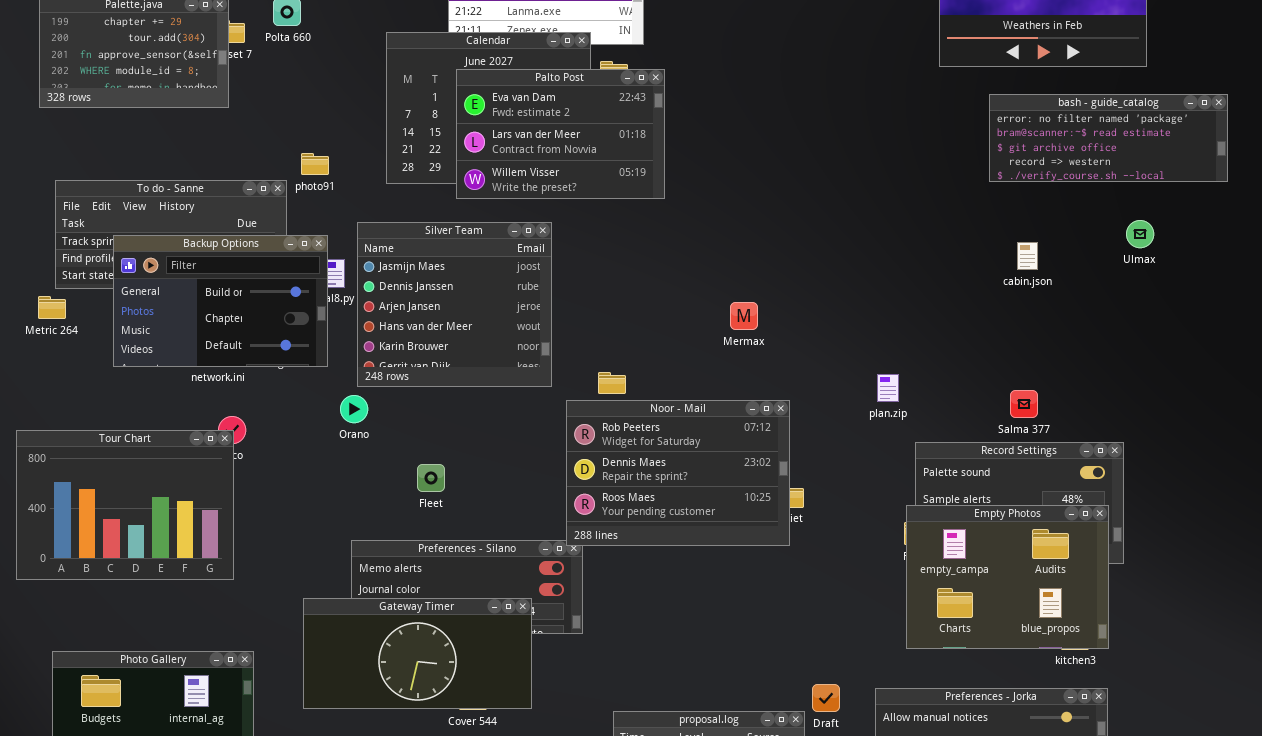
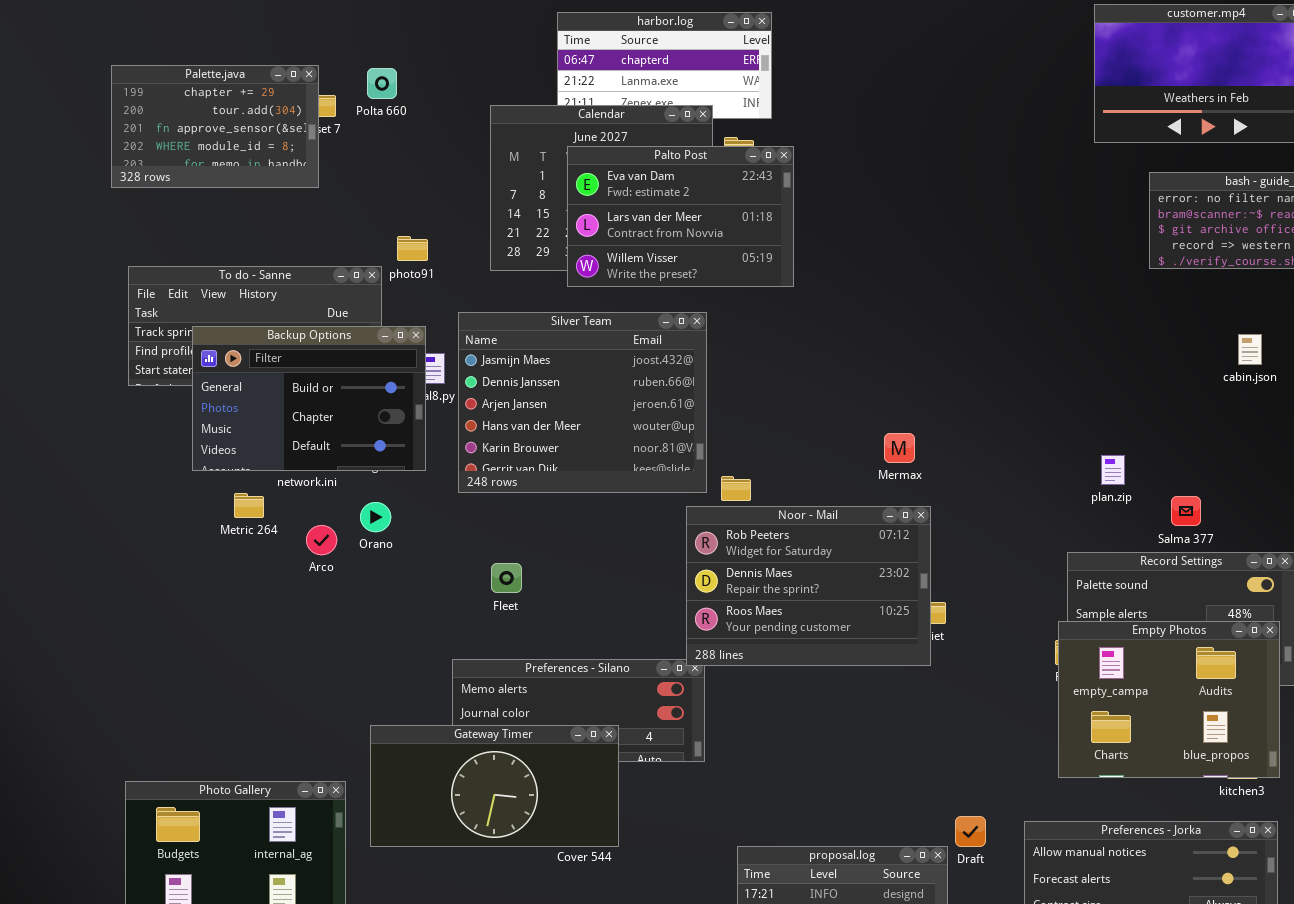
Silver Team: [357,222,552,387] -> [458,312,707,493], resized
cabin.json: [1017,242,1038,270] -> [1238,334,1262,365], moved
Metric 264: [38,296,66,319] -> [234,493,264,518], moved
Mermax: [730,302,758,330] -> [884,433,915,463], moved
plan.zip: [877,374,899,402] -> [1101,455,1125,485], moved
Orano: [340,395,368,423] -> [360,502,391,532], moved
Tour Chart: [16,430,234,580] -> none, closed
Fleet: [417,464,445,492] -> [491,563,522,593], moved
Gateway Timer: [303,598,532,709] -> [370,725,619,847], moved

